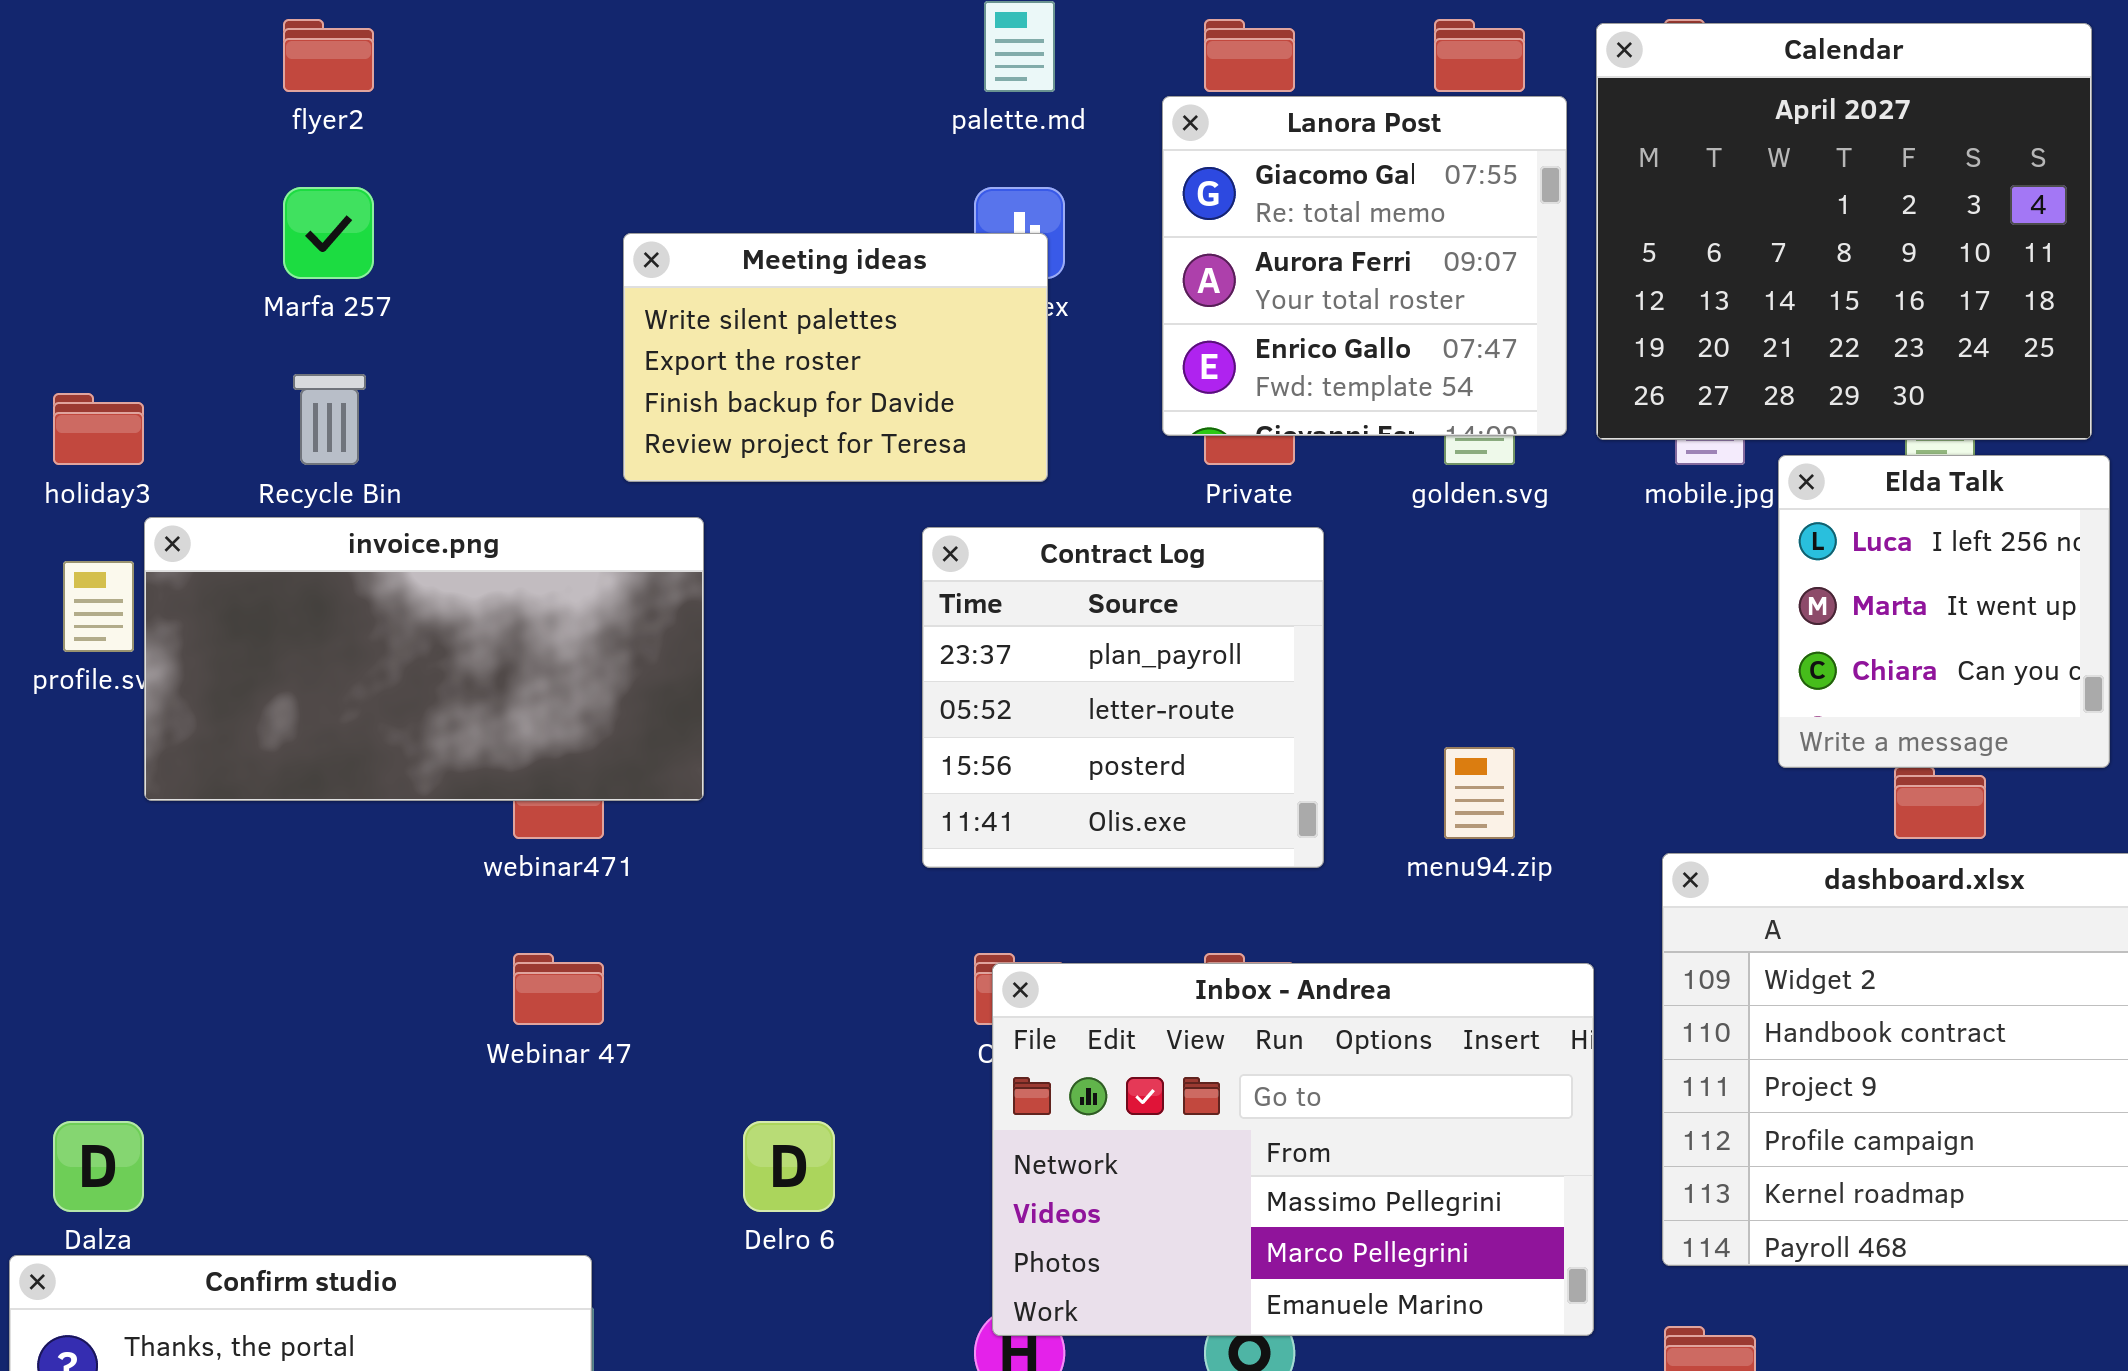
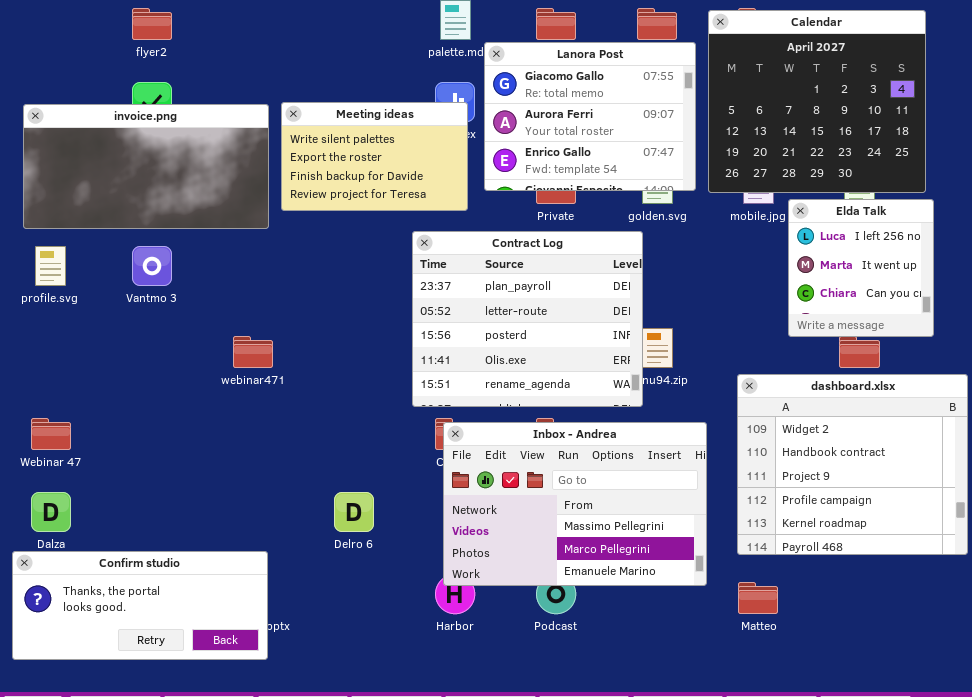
Lanora Post: [1162,96,1567,436] -> [484,42,696,191], resized
invoice.png: [144,517,704,801] -> [23,104,269,229], moved
Contract Log: [922,527,1324,868] -> [412,231,643,407], resized
Webinar 47: [513,953,604,1025] -> [31,418,71,450], moved

